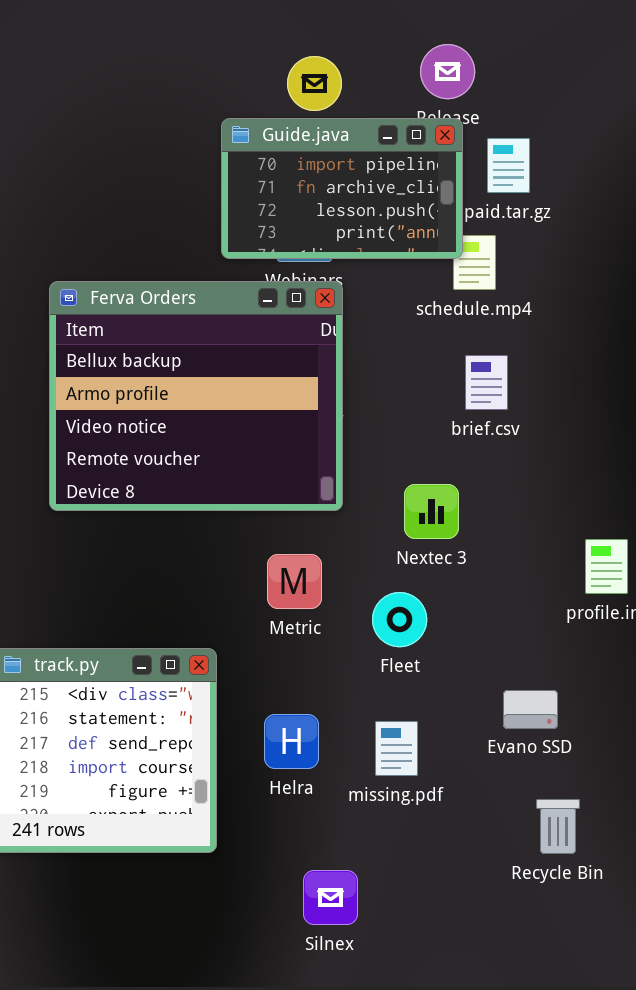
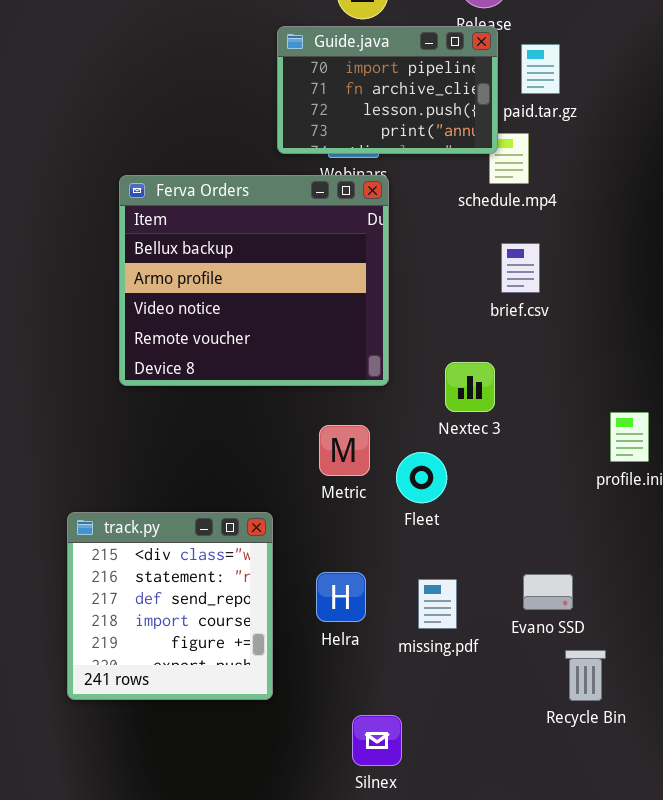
Fleet: [372,592,427,647] -> [396,452,447,503], moved
Evano SSD: [503,690,558,729] -> [523,574,573,610], moved

